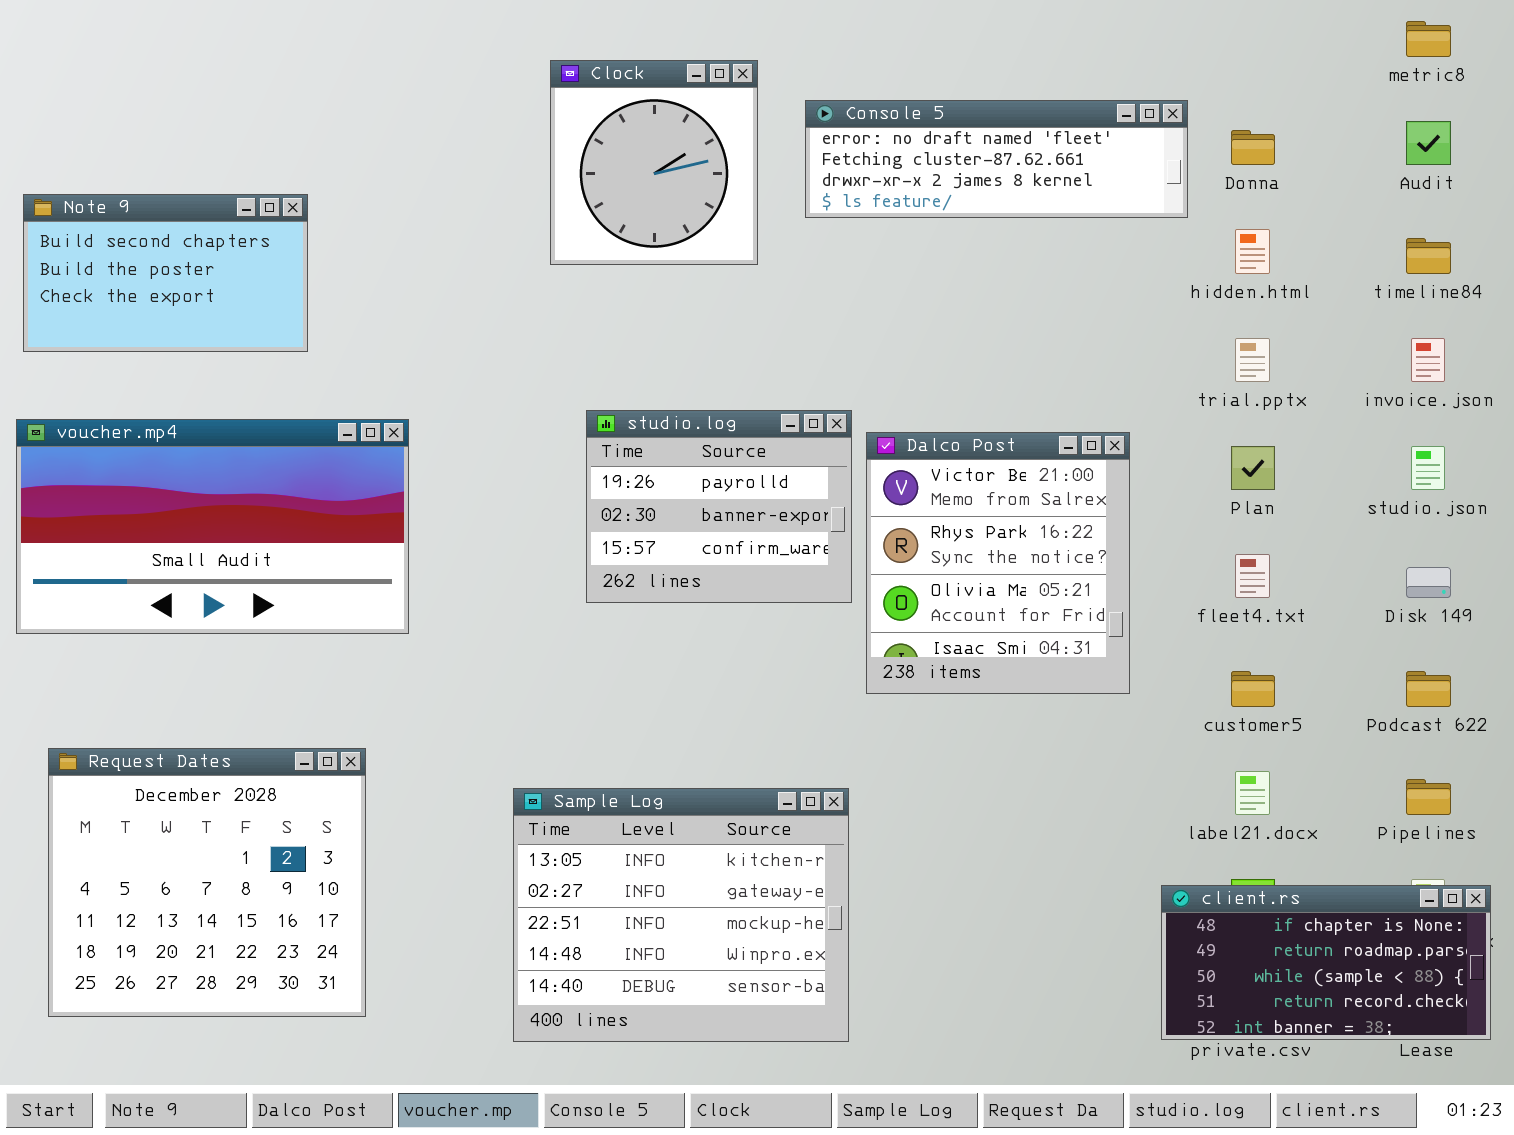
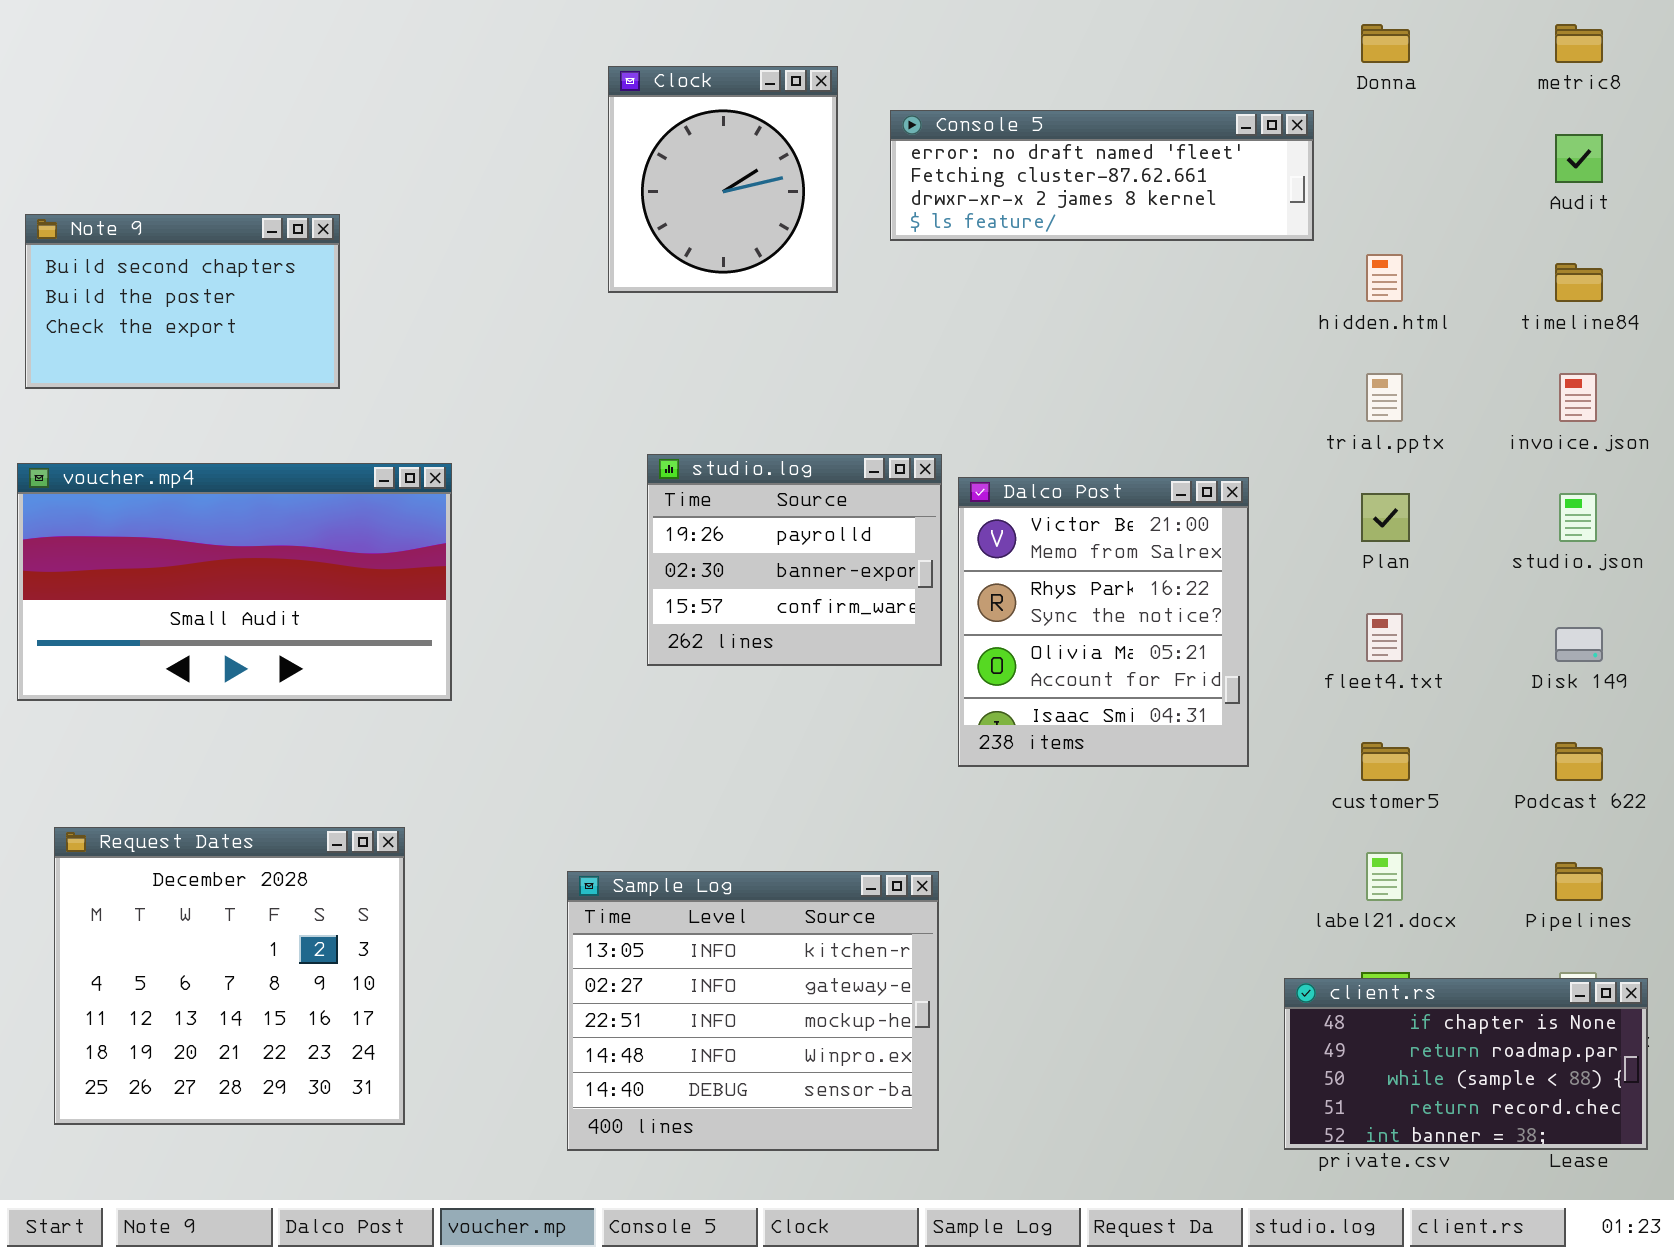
Donna: [1231,130,1275,165] -> [1361,24,1410,63], moved

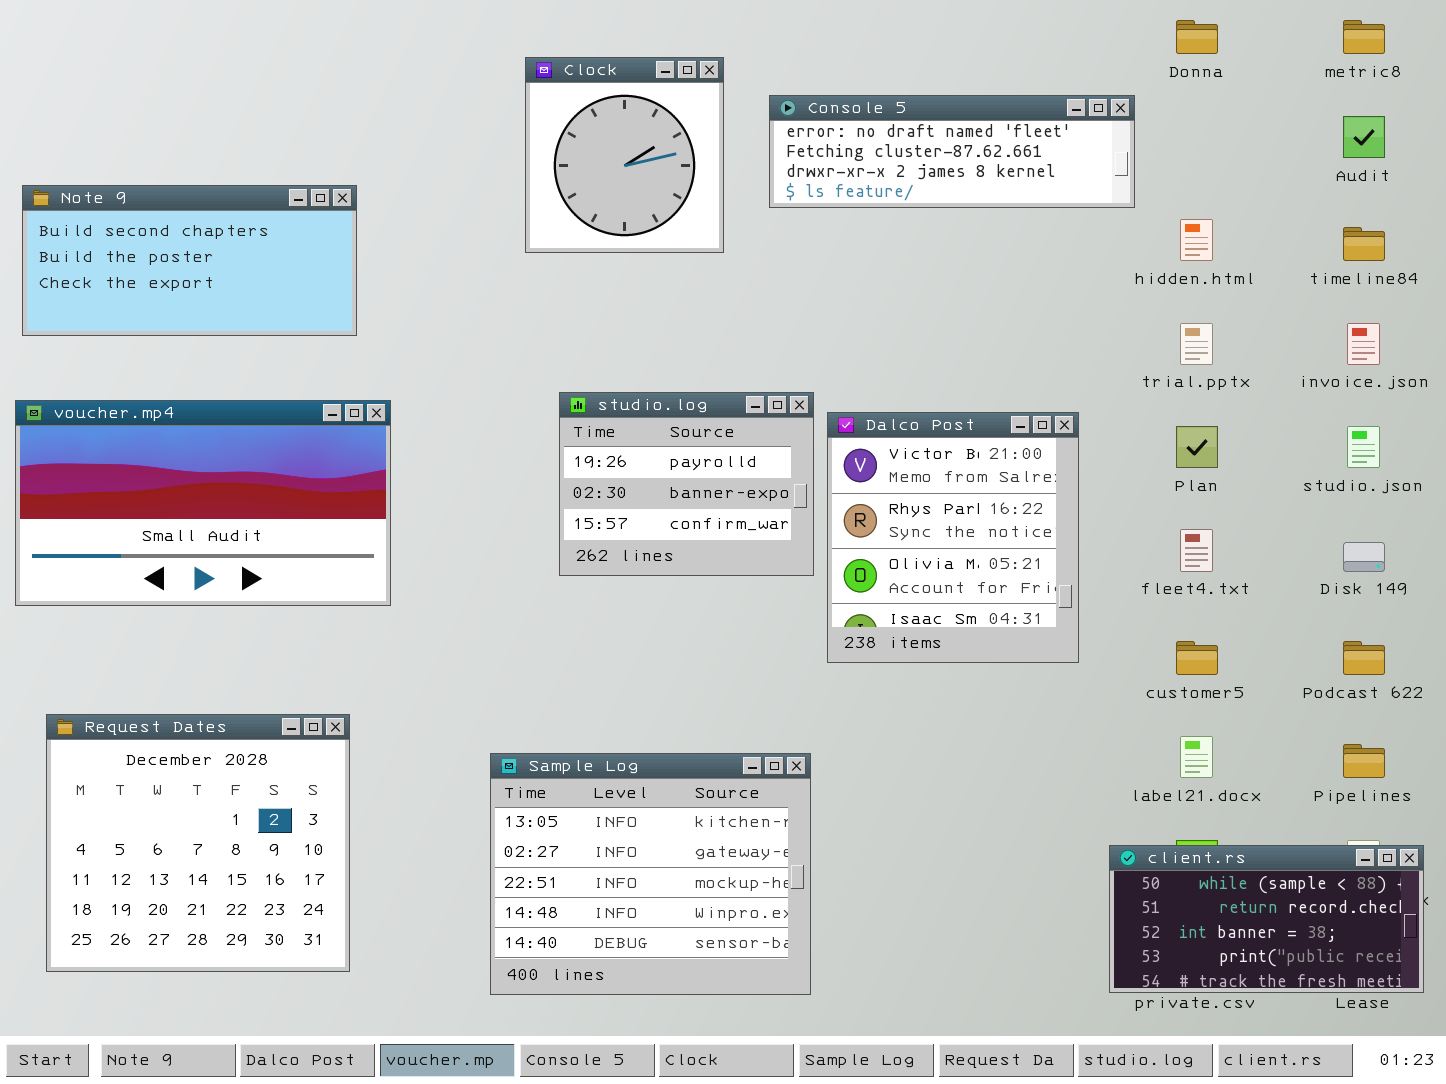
Note 9: [25,214,340,389] -> [22,185,357,336], resized
client.rs: [1284,978,1648,1150] -> [1109,845,1424,993], scrolled down 2 rows

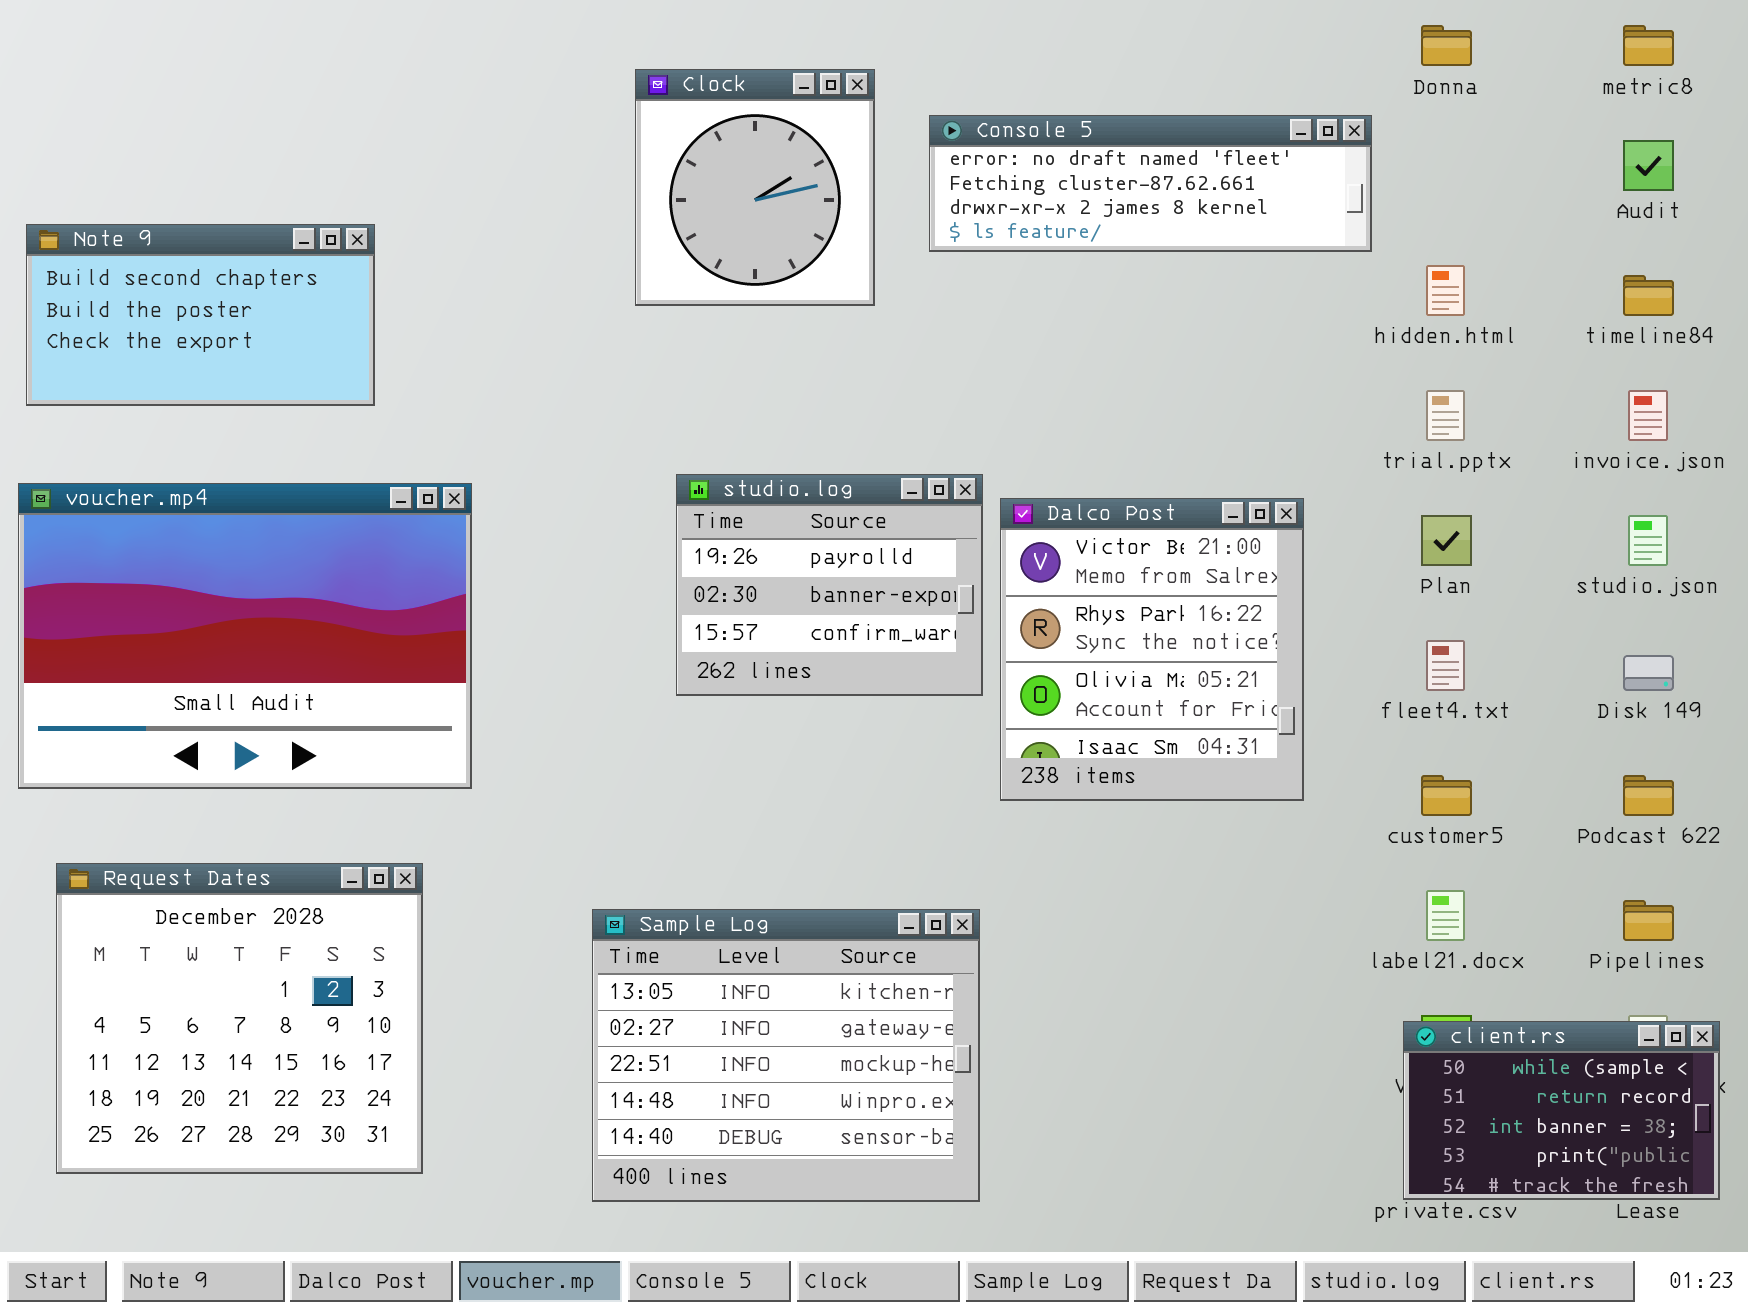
Note 9: [22,185,357,336] -> [26,224,375,406], resized
voucher.mp4: [15,400,391,606] -> [18,483,472,789], resized
client.rs: [1109,845,1424,993] -> [1403,1021,1720,1200], resized

